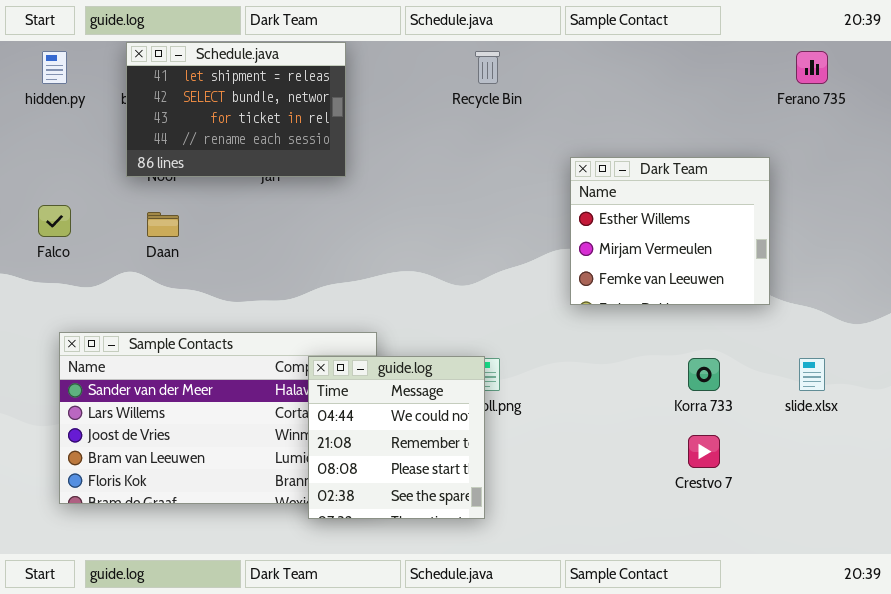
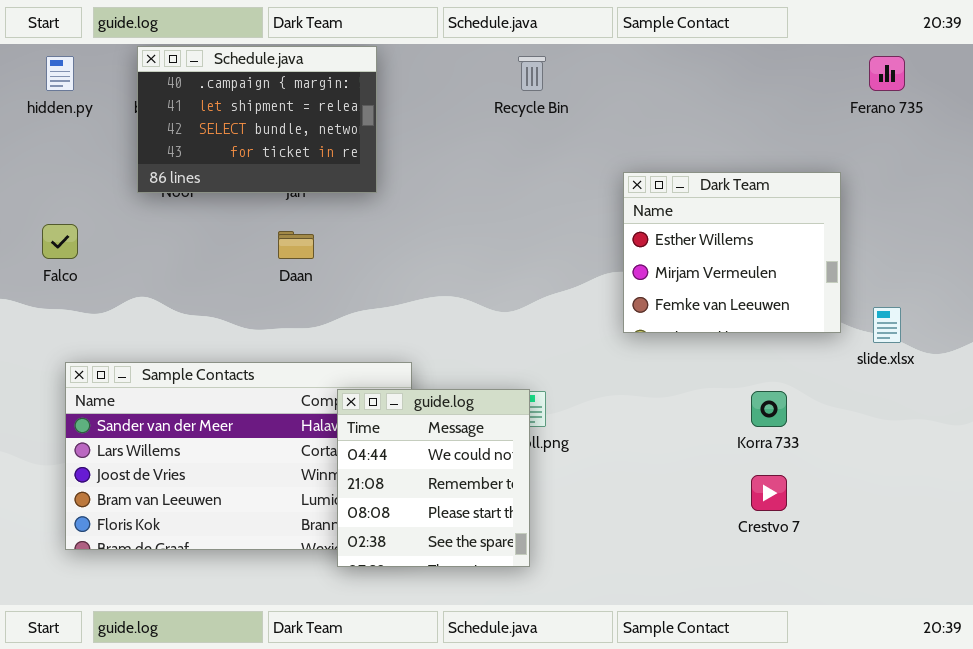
Schedule.java: [126,42,346,177] -> [137,46,377,193], scrolled up 1 row
Daan: [147,212,179,237] -> [278,231,314,259], moved
slide.xlsx: [799,358,825,391] -> [873,307,901,343], moved

